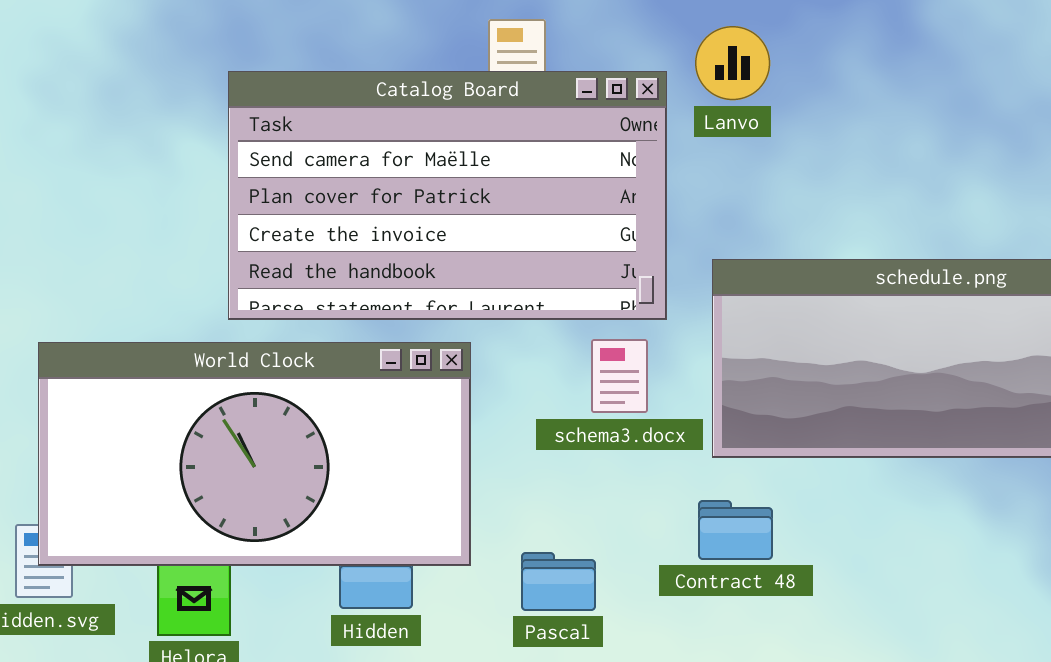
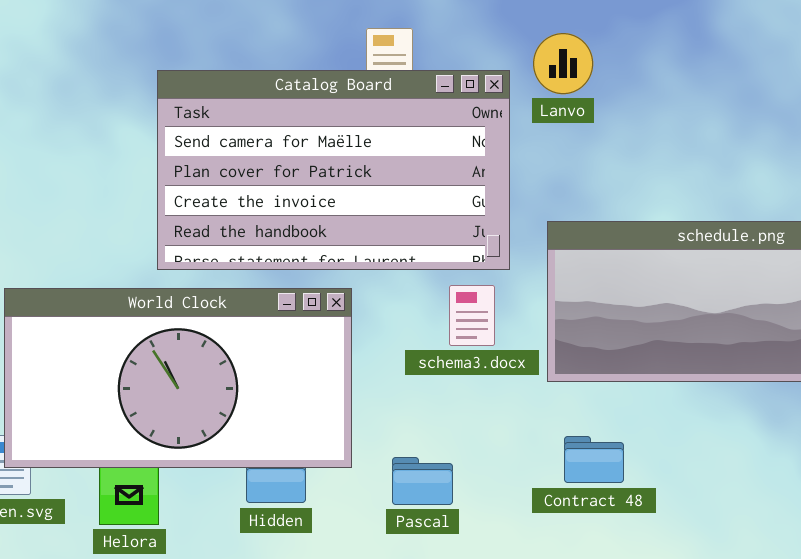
Contract 48: [698,500,773,560] -> [564,436,624,483], moved

